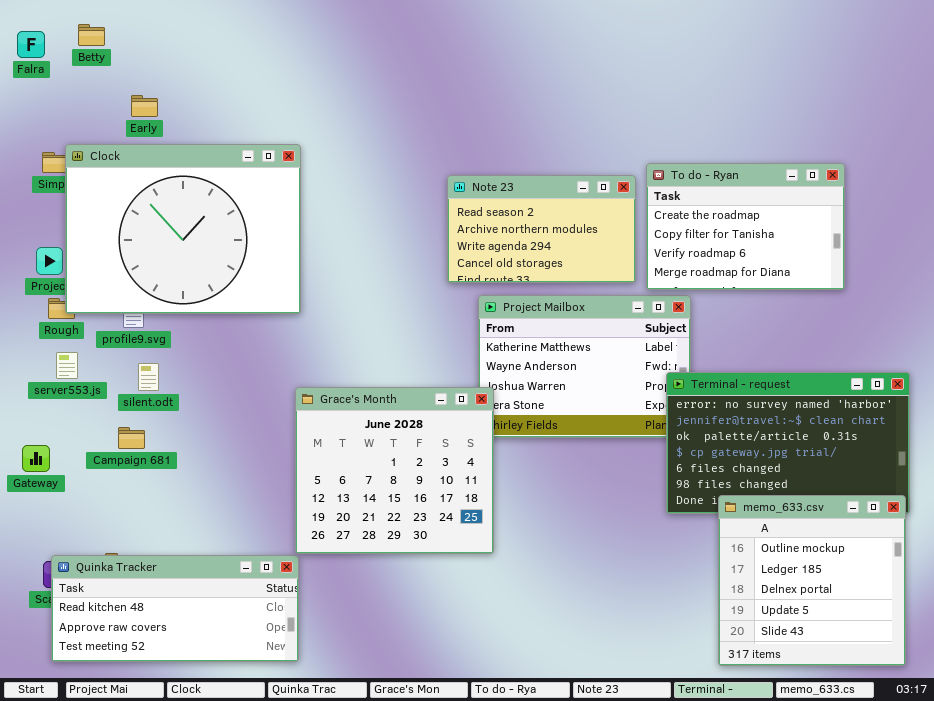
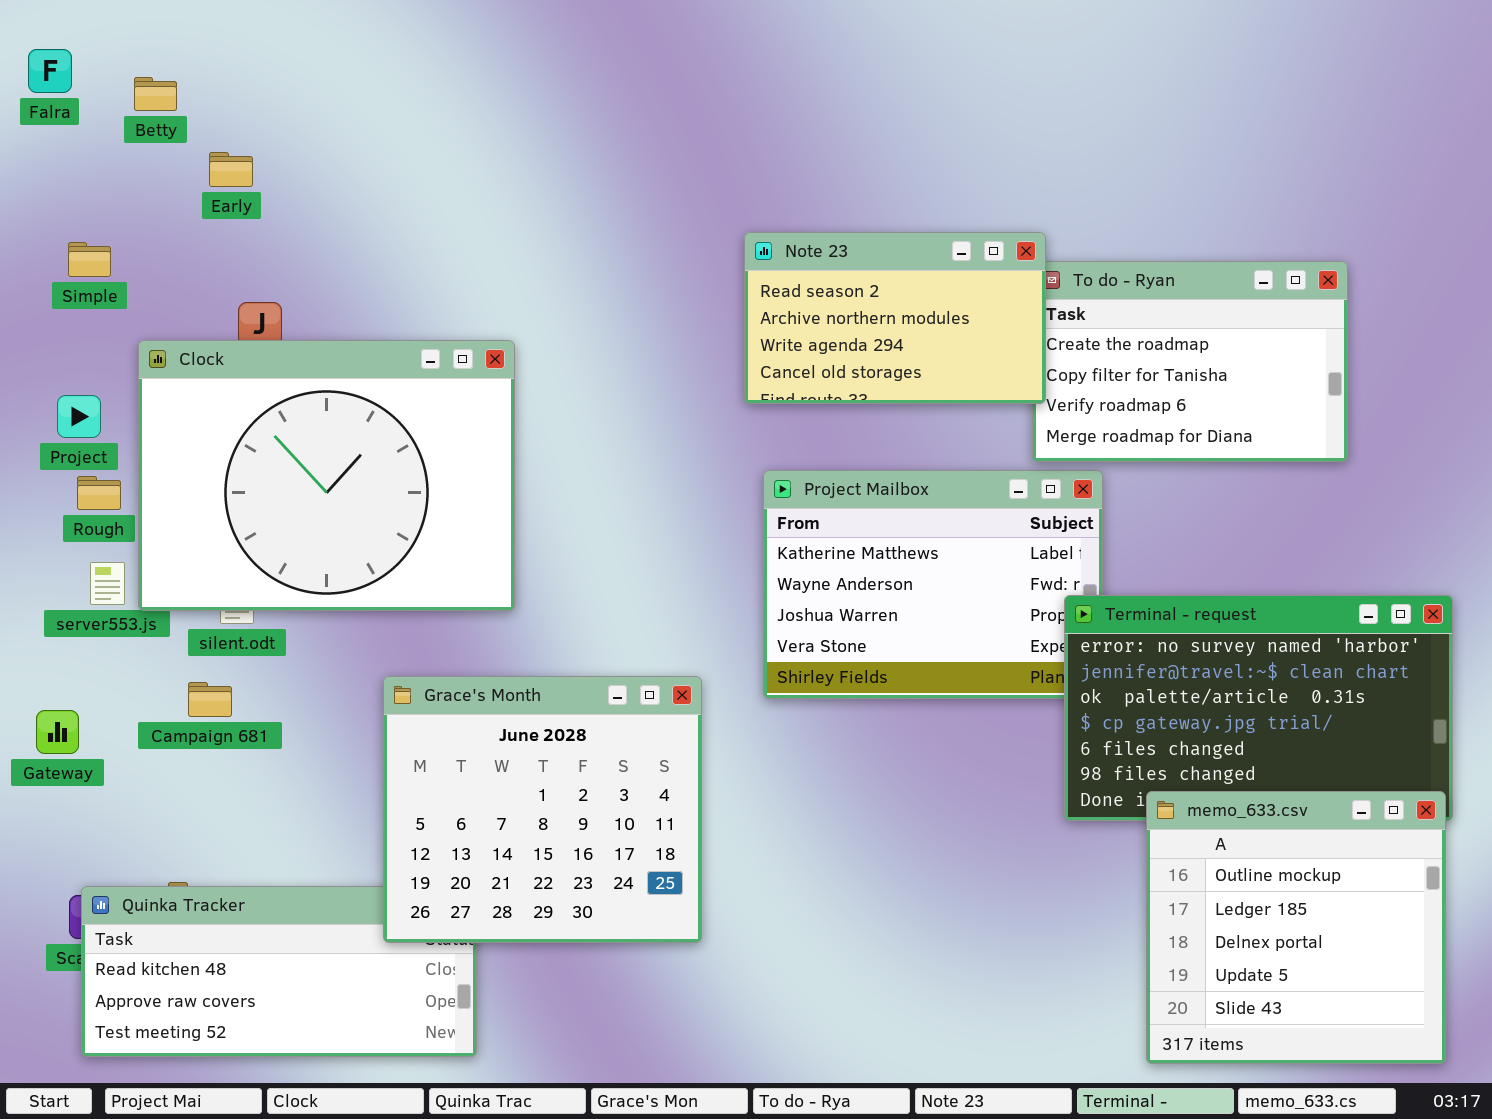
Betty: [78,24,105,46] -> [134,77,177,111], moved
Clock: [65,144,301,314] -> [138,340,515,611], moved
Note 23: [447,175,636,283] -> [744,232,1046,404], moved
Grace's Month: [295,387,494,554] -> [383,676,702,943], moved

